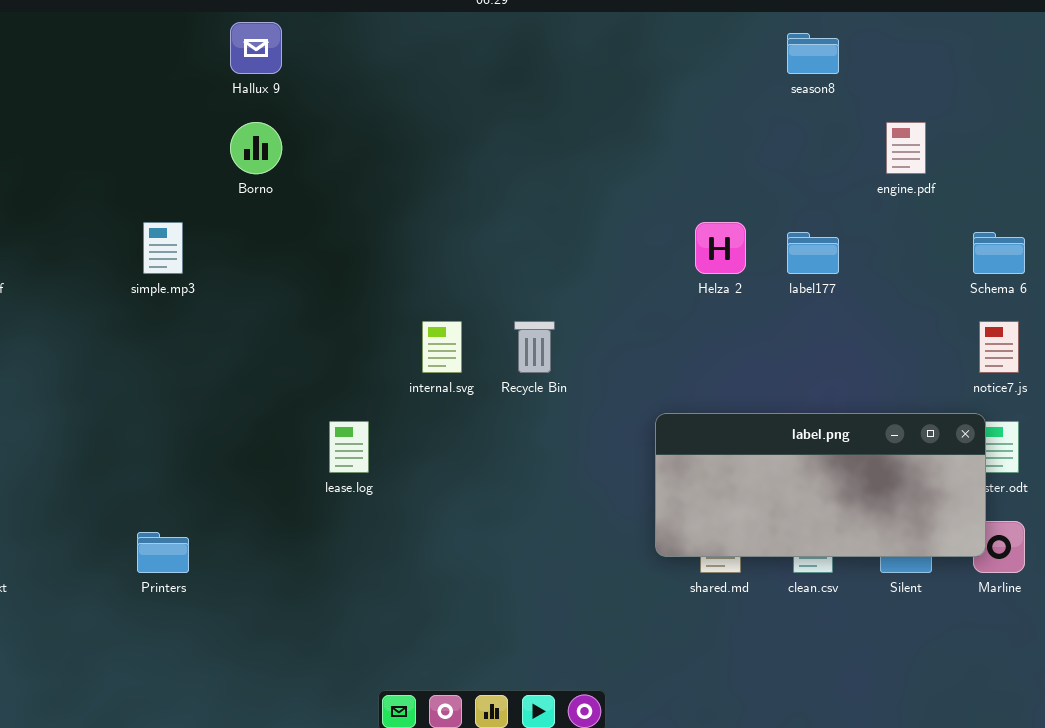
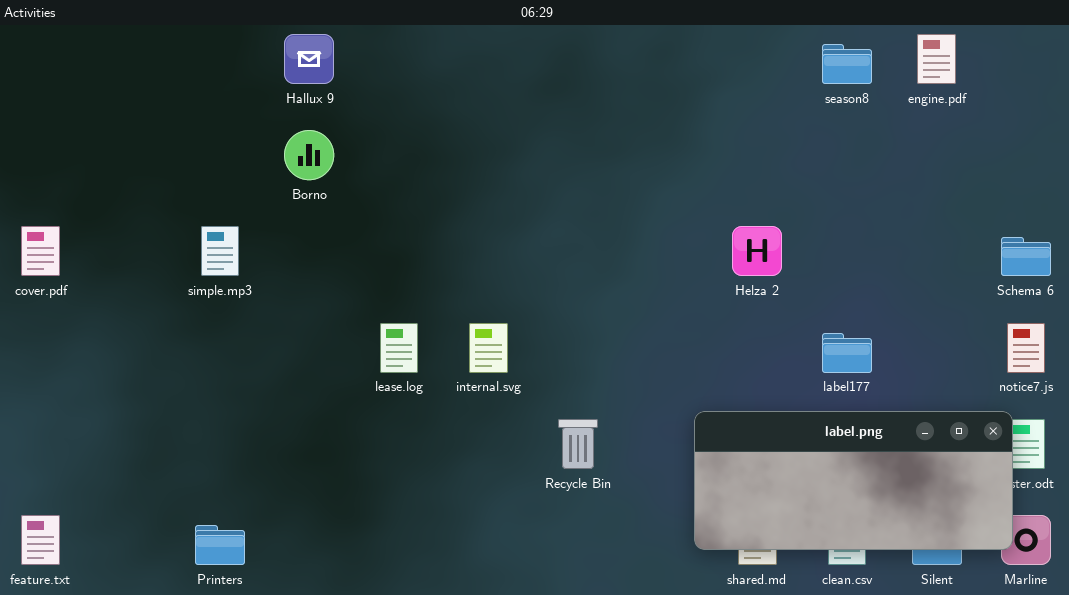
engine.pdf: [886,122,926,174] -> [917,34,956,84], moved
label177: [787,232,839,274] -> [822,333,872,373], moved
Recycle Bin: [514,321,555,373] -> [558,419,598,469], moved
lease.log: [329,421,369,473] -> [380,323,418,373], moved

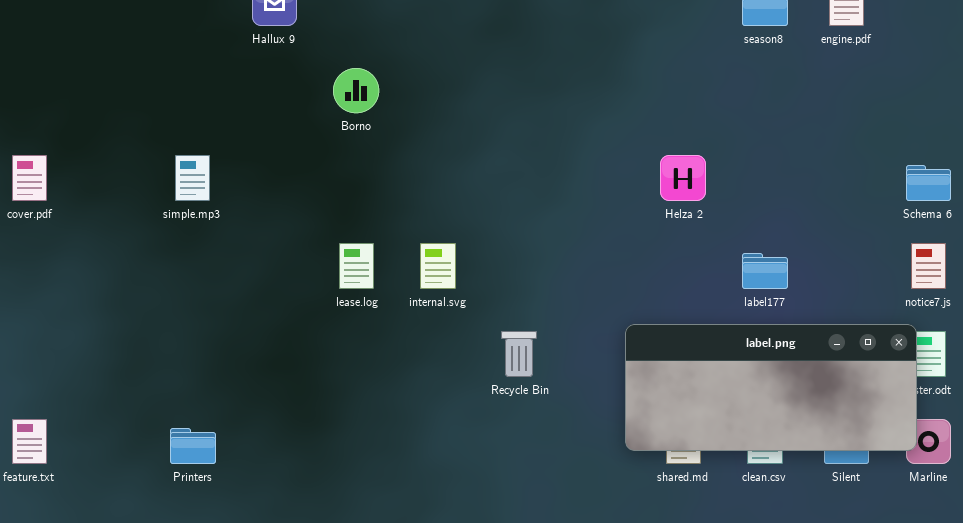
Borno: [284,130,334,180] -> [333,68,379,113], moved

